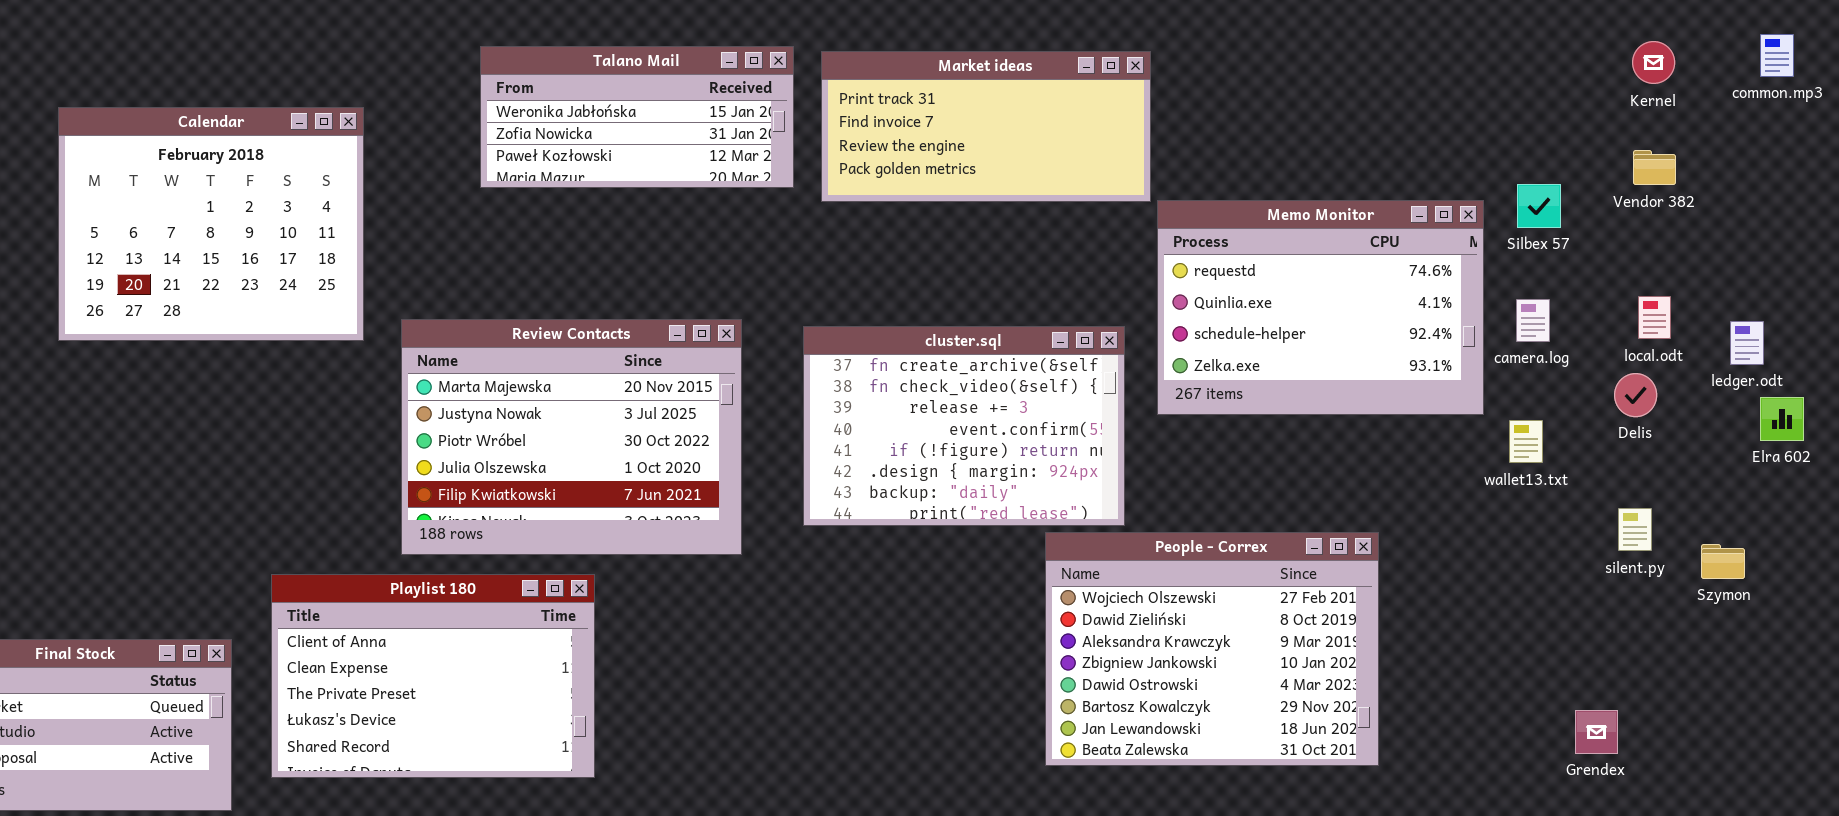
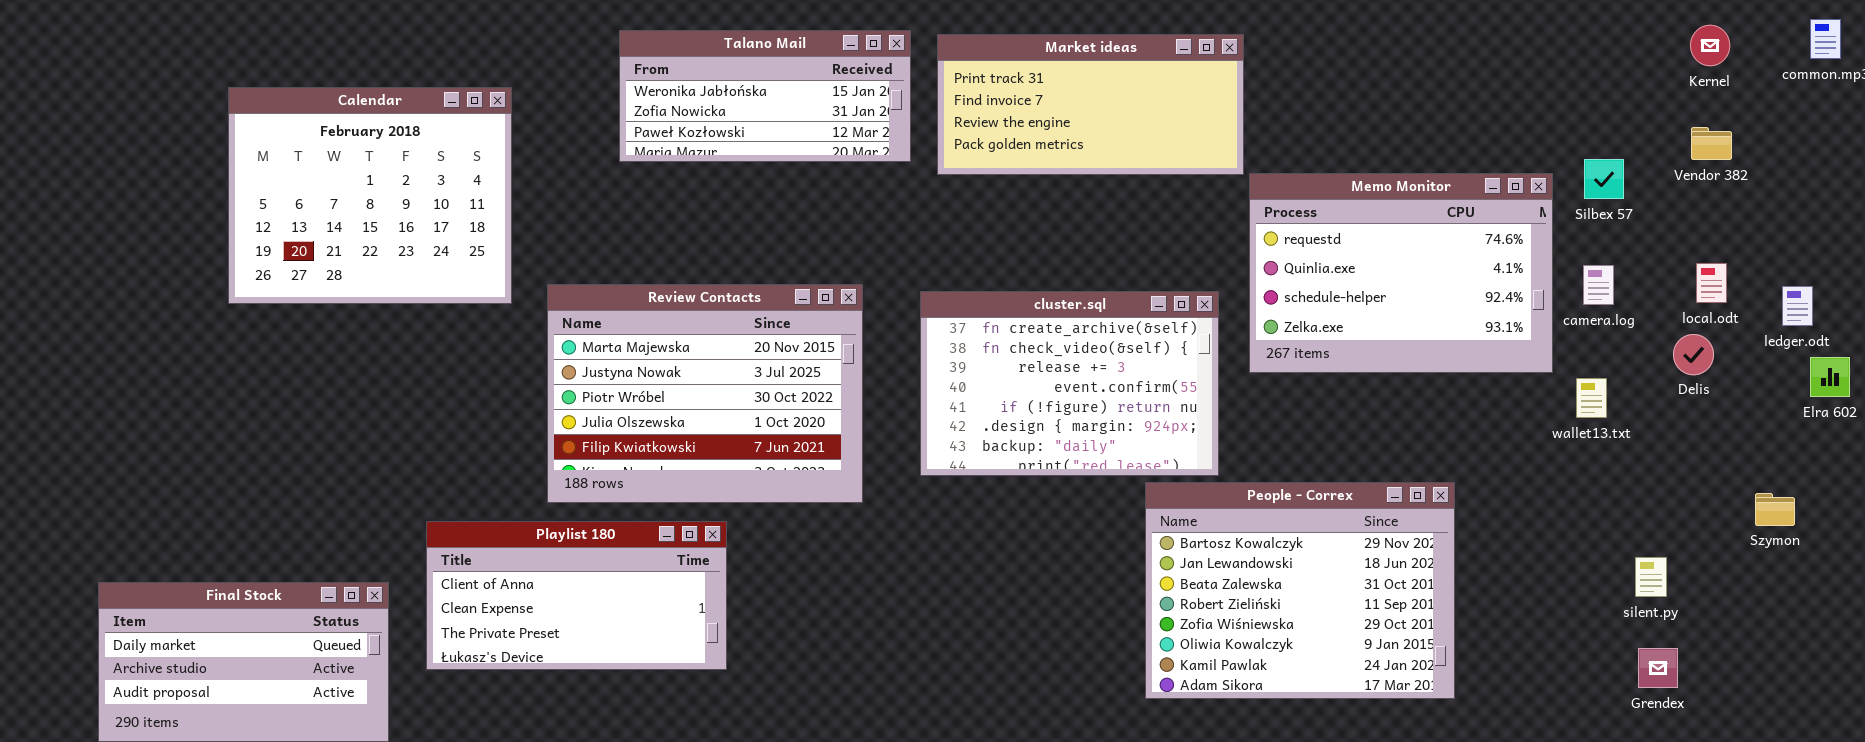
silent.py: [1618,508,1652,551] -> [1635,557,1667,597], moved
People - Correx: [1045,532,1379,766] -> [1145,482,1455,699], scrolled down 5 rows
Playlist 180: [271,574,595,778] -> [426,521,727,670], resized

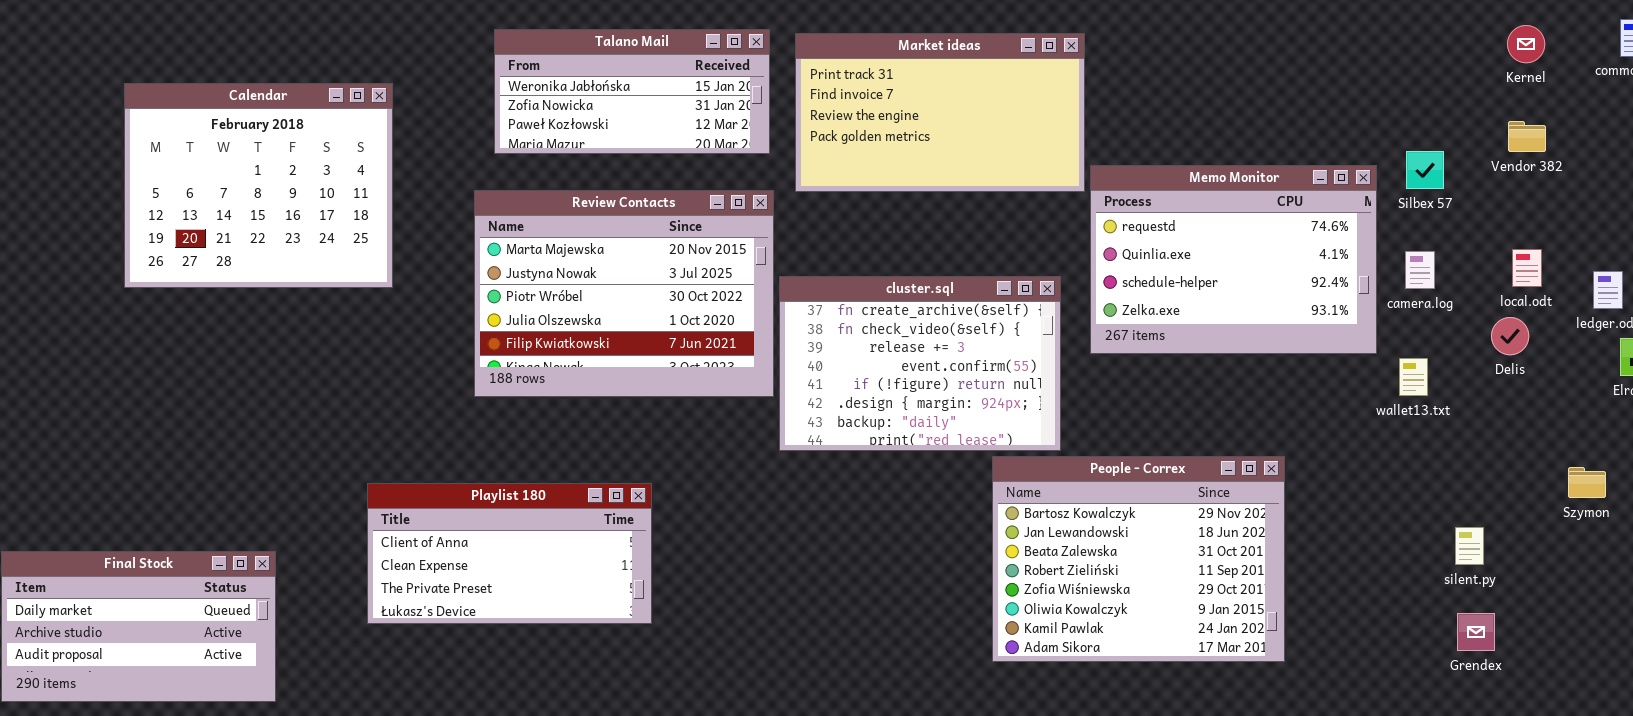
Market ideas: [937,34,1244,175] -> [795,33,1085,192], resized
Review Contacts: [547,284,863,503] -> [474,190,774,397], moved
Playlist 180: [426,521,727,670] -> [367,483,652,624], moved

